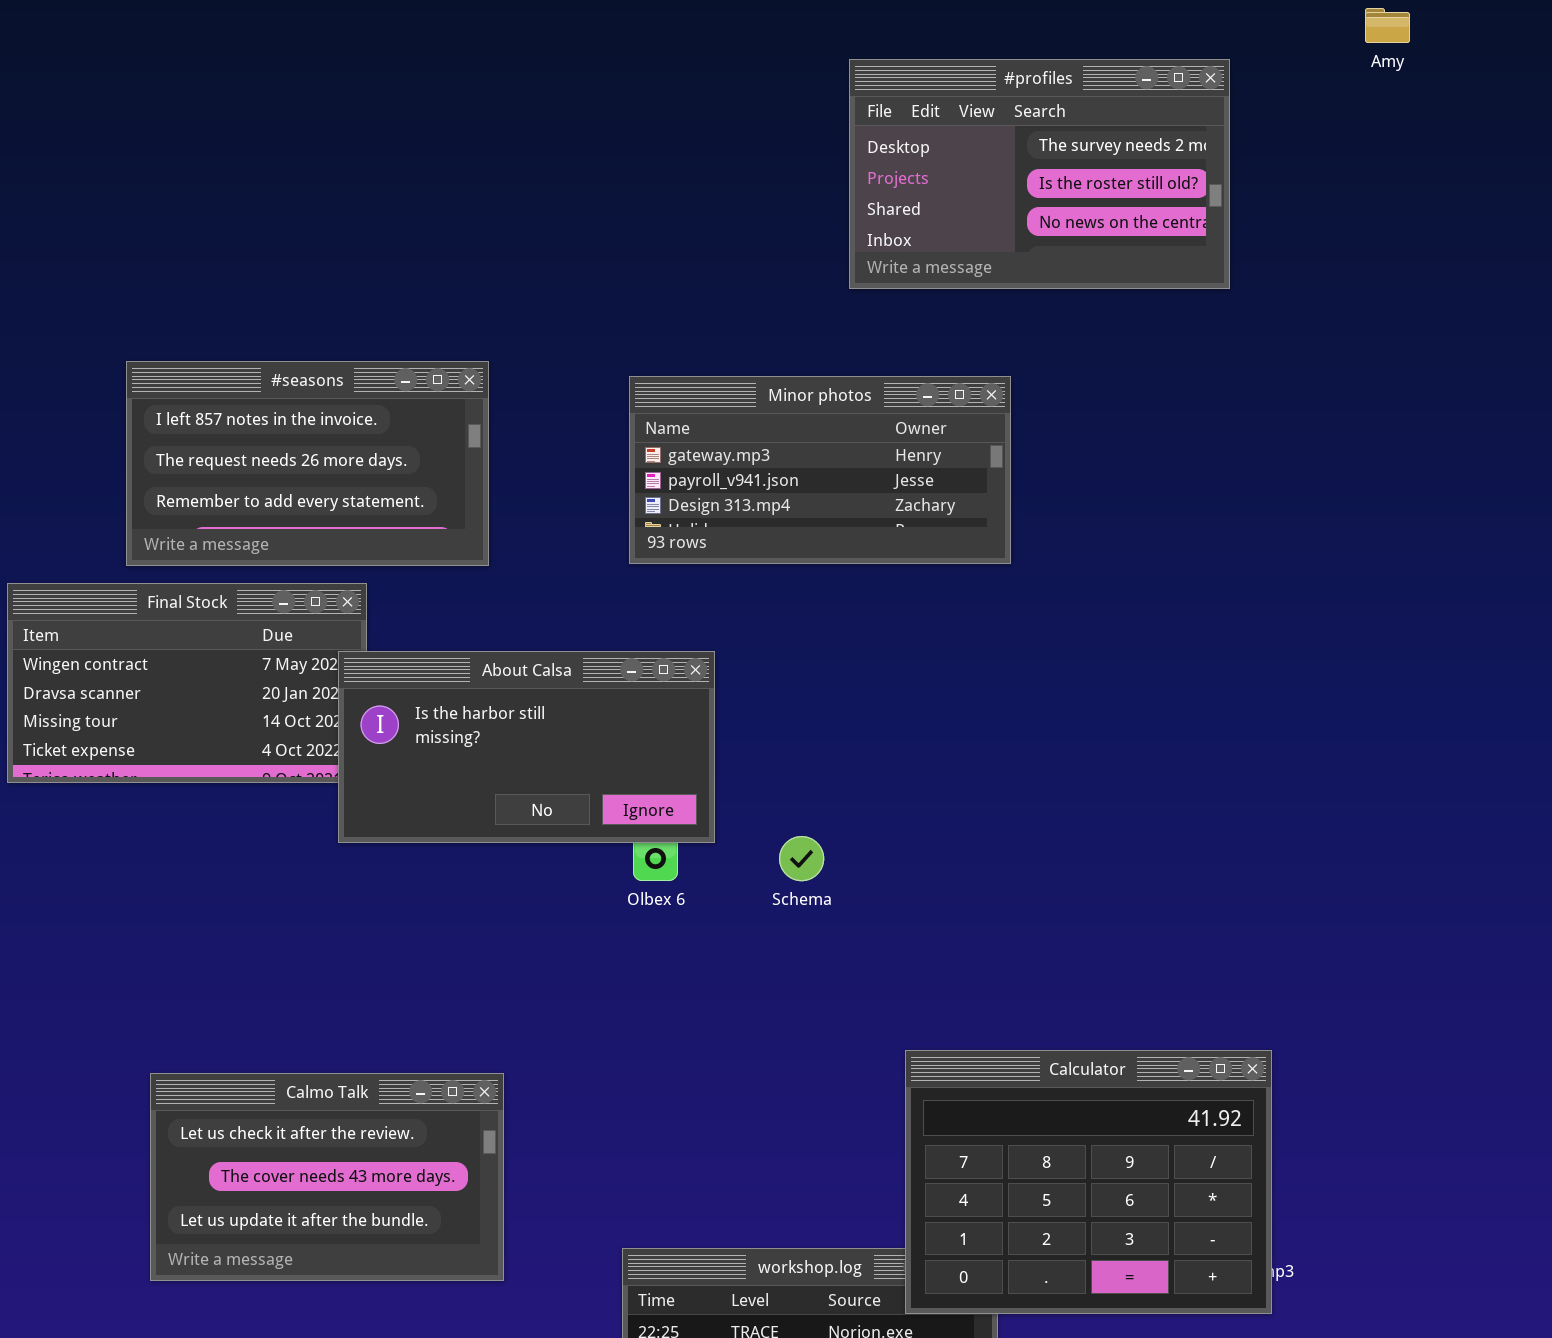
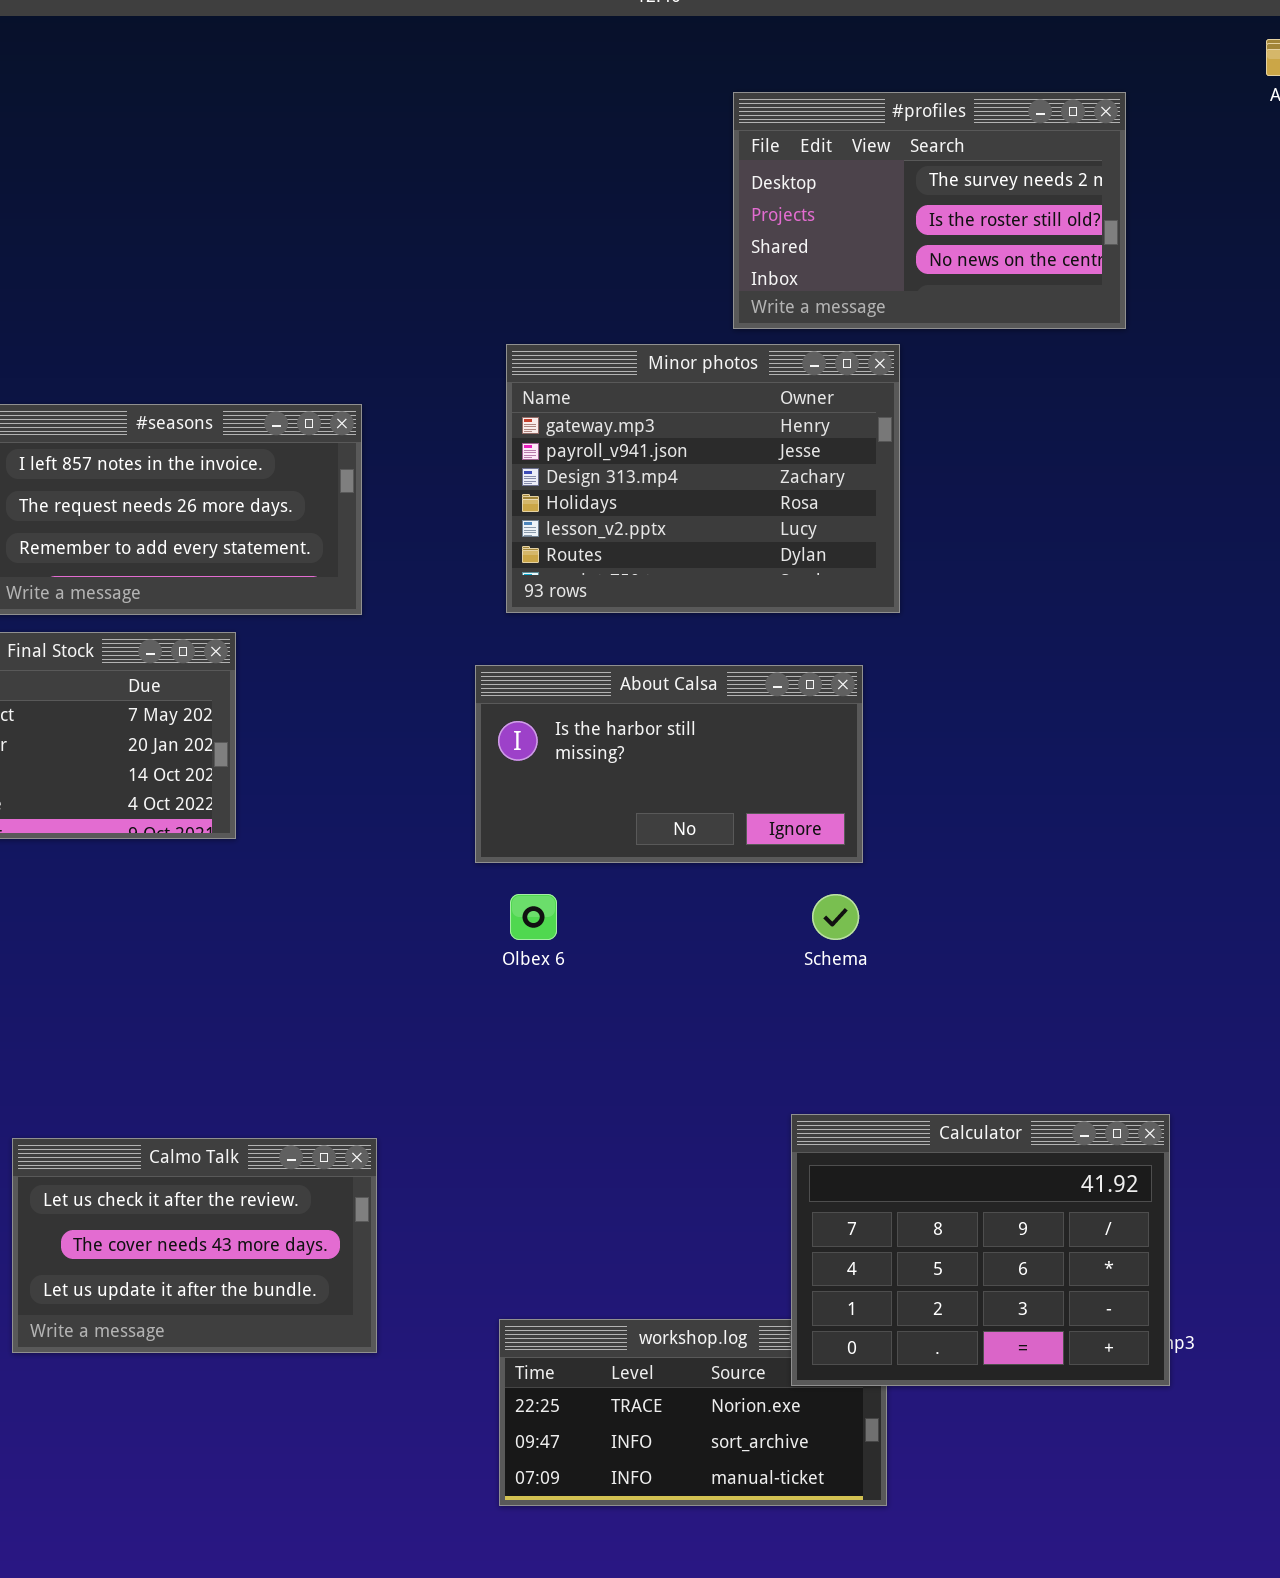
Minor photos: [629,376,1011,564] -> [506,344,900,613], resized
About Calsa: [338,651,715,843] -> [475,665,863,863], moved
Schema: [779,836,824,881] -> [812,894,859,940], moved

